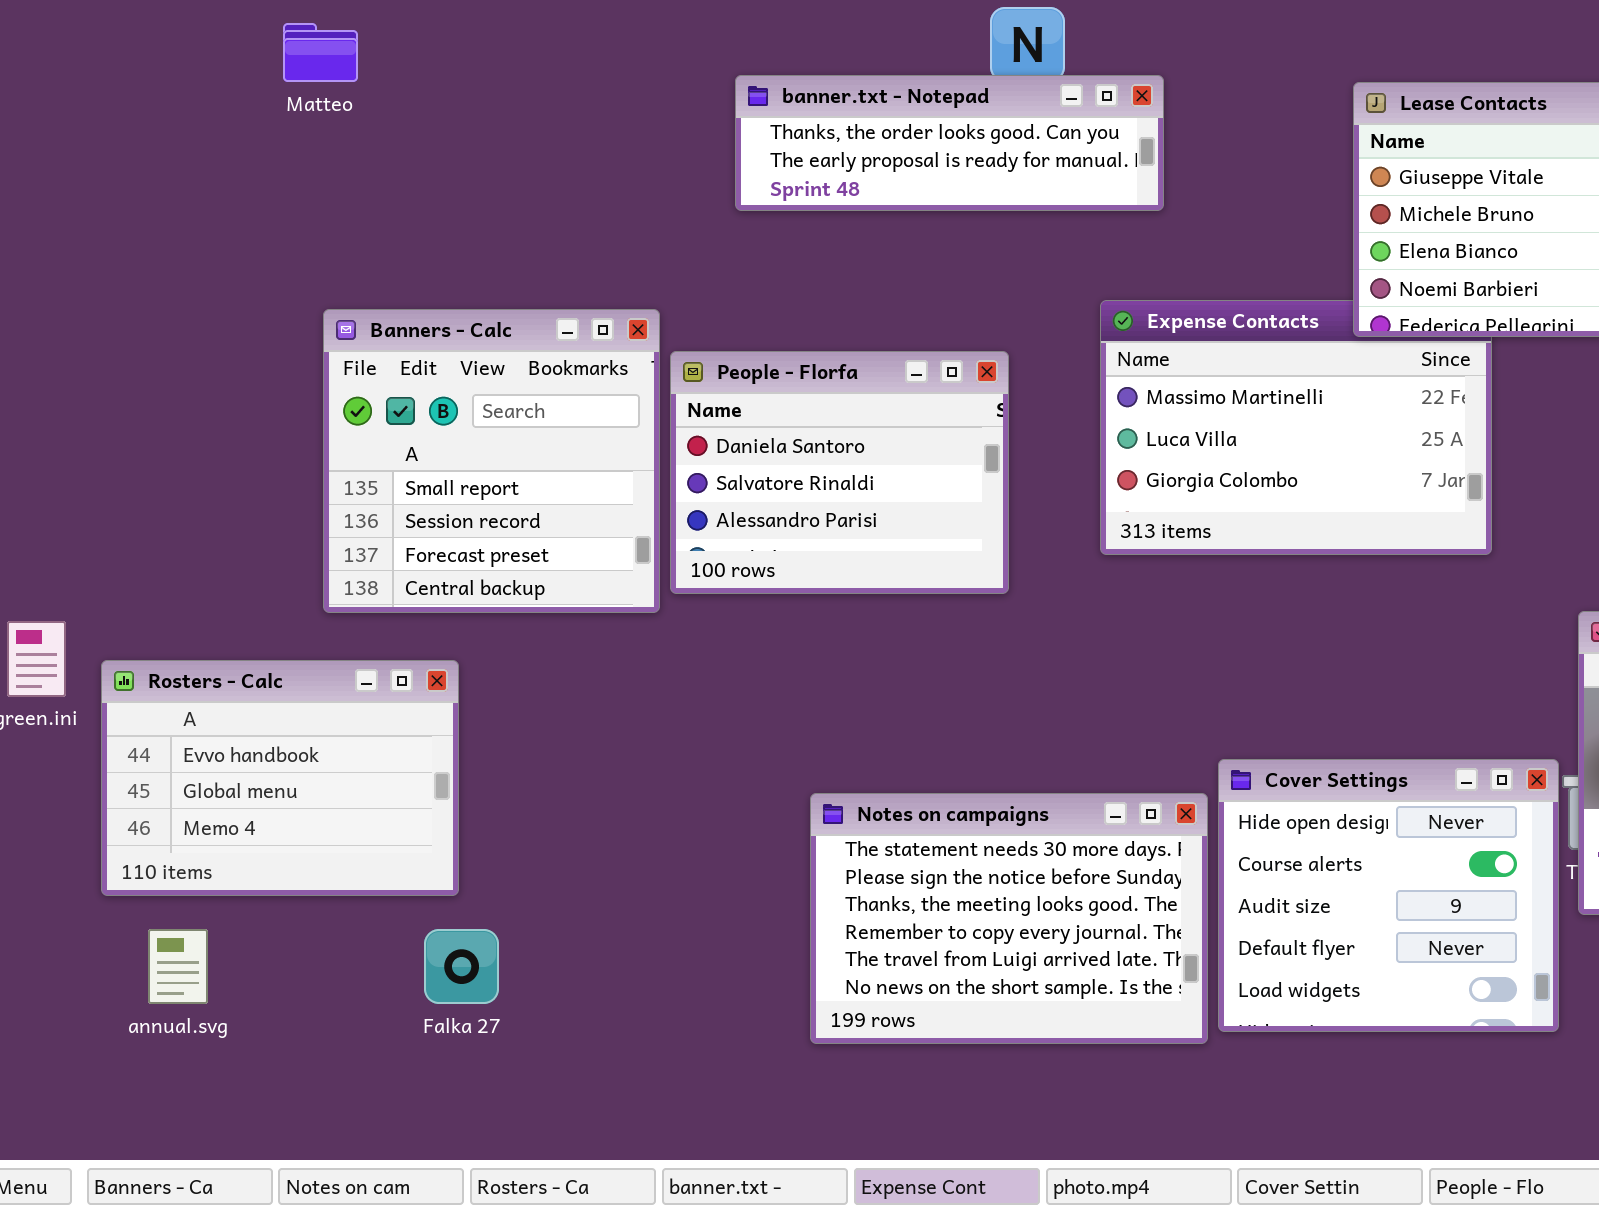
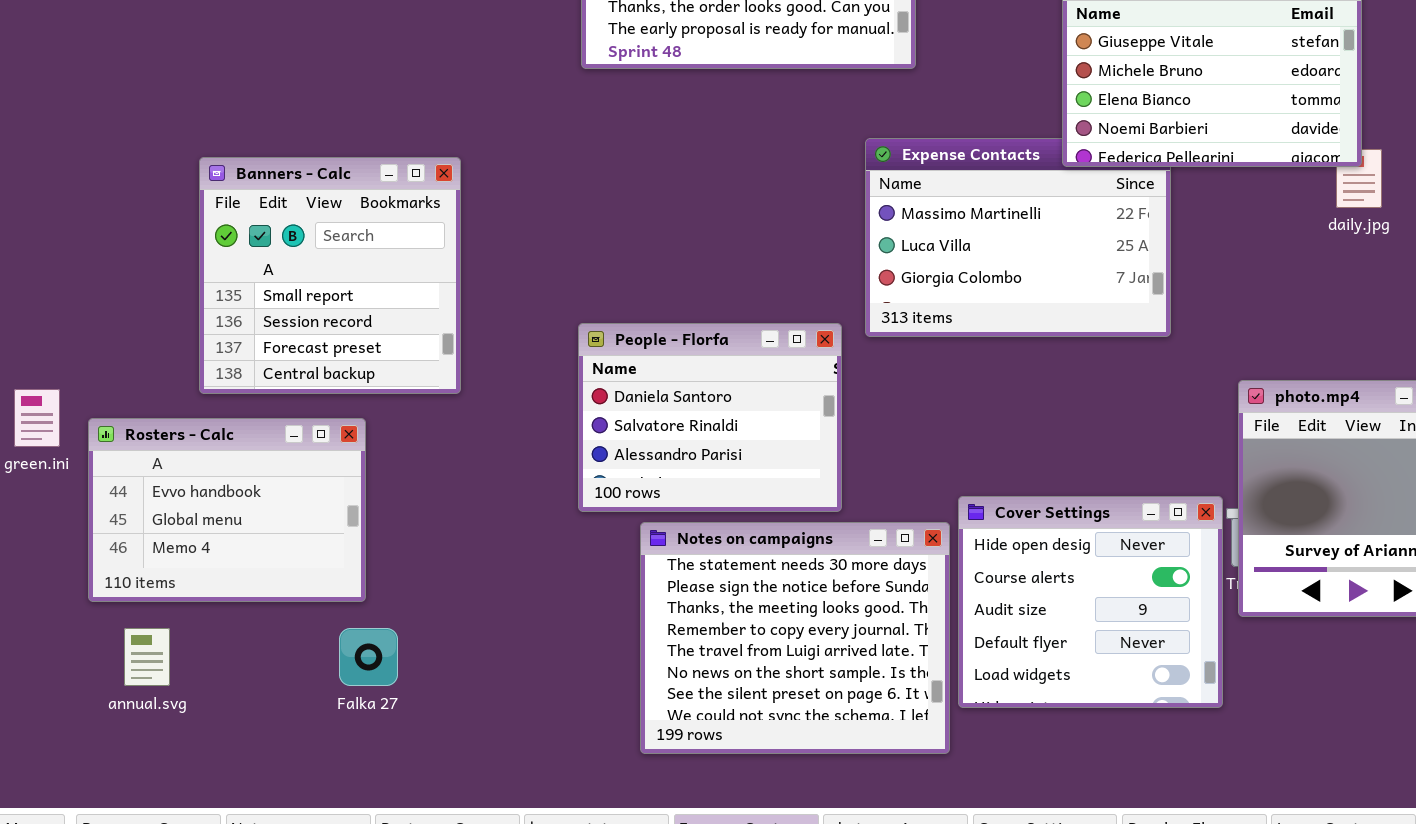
Banners - Calc: [323,309,660,613] -> [199,157,461,394], moved
People - Florfa: [670,351,1009,594] -> [578,323,842,512], moved
Notes on campaigns: [810,793,1208,1044] -> [640,522,950,754], resized

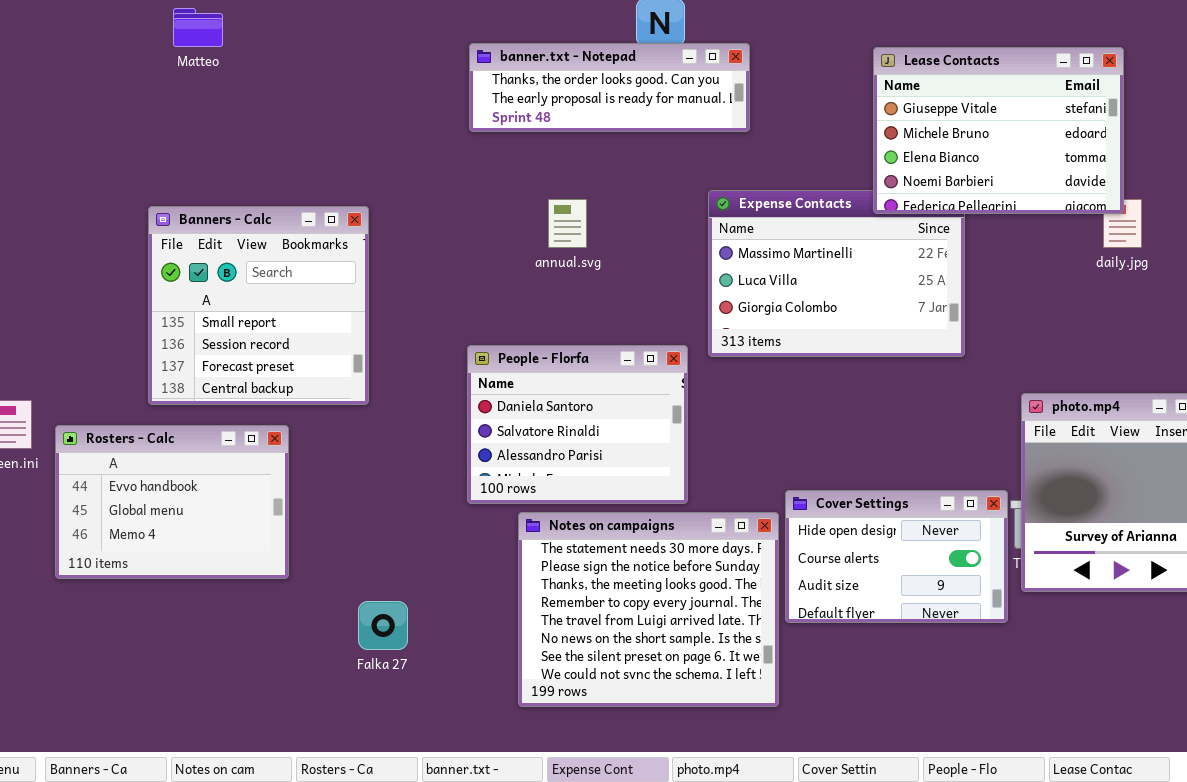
Cover Settings: [958,496,1223,708] -> [785,490,1008,623], resized
annual.svg: [124,628,170,686] -> [548,199,587,248], moved
Falka 27: [339,628,398,686] -> [358,601,408,650], moved

